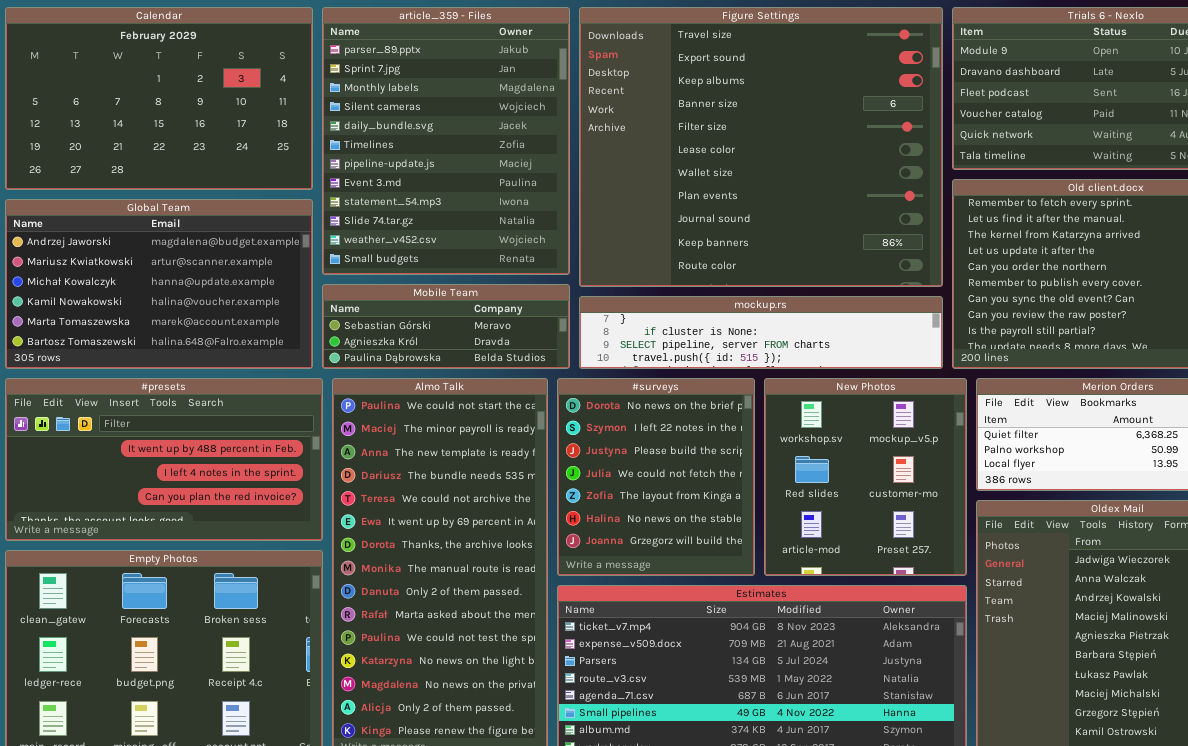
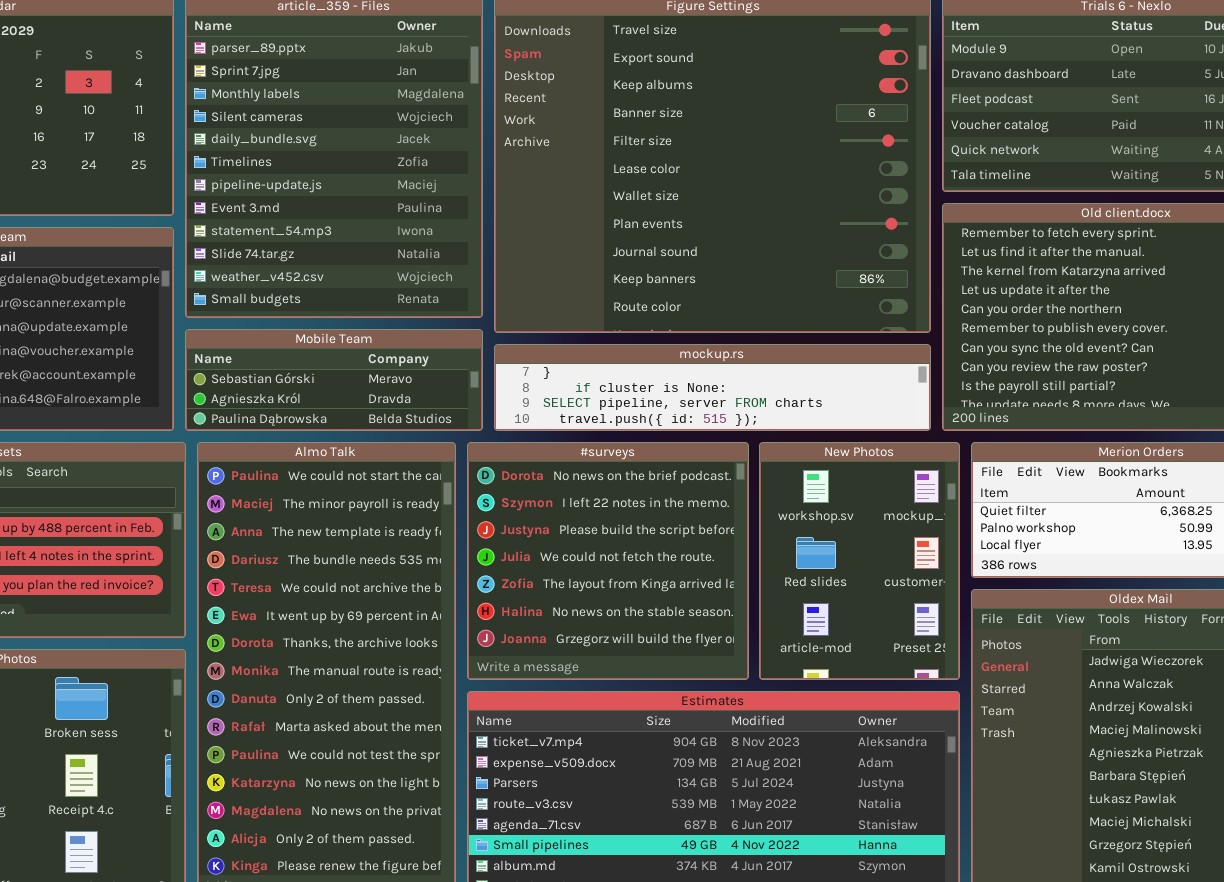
#surveys: [557,378,755,576] -> [467,442,749,680], resized
New Photos: [764,378,967,576] -> [759,442,960,680], resized

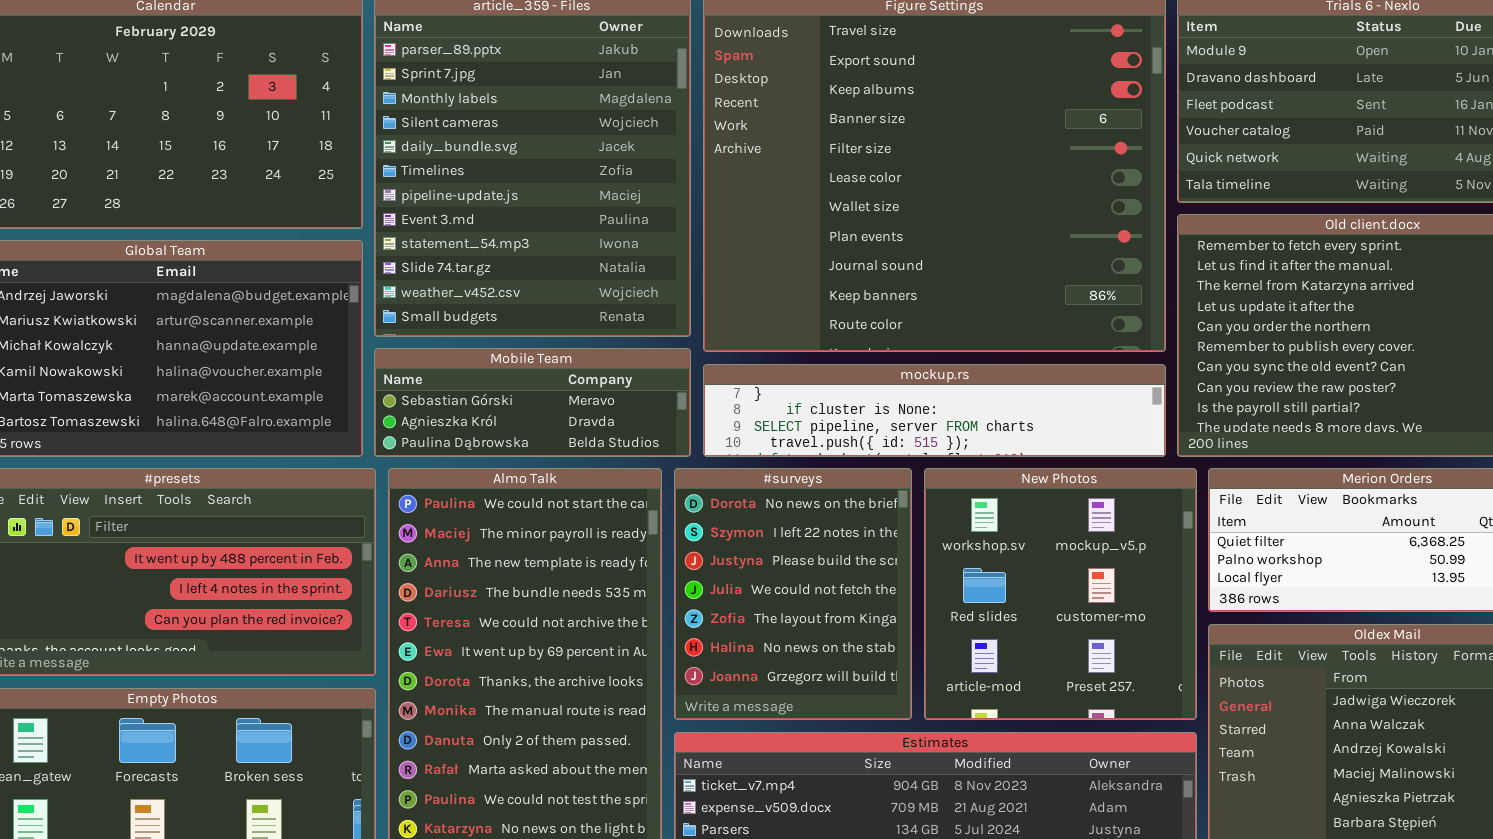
#surveys: [467,442,749,680] -> [674,468,912,720], resized
New Photos: [759,442,960,680] -> [924,468,1197,720], resized

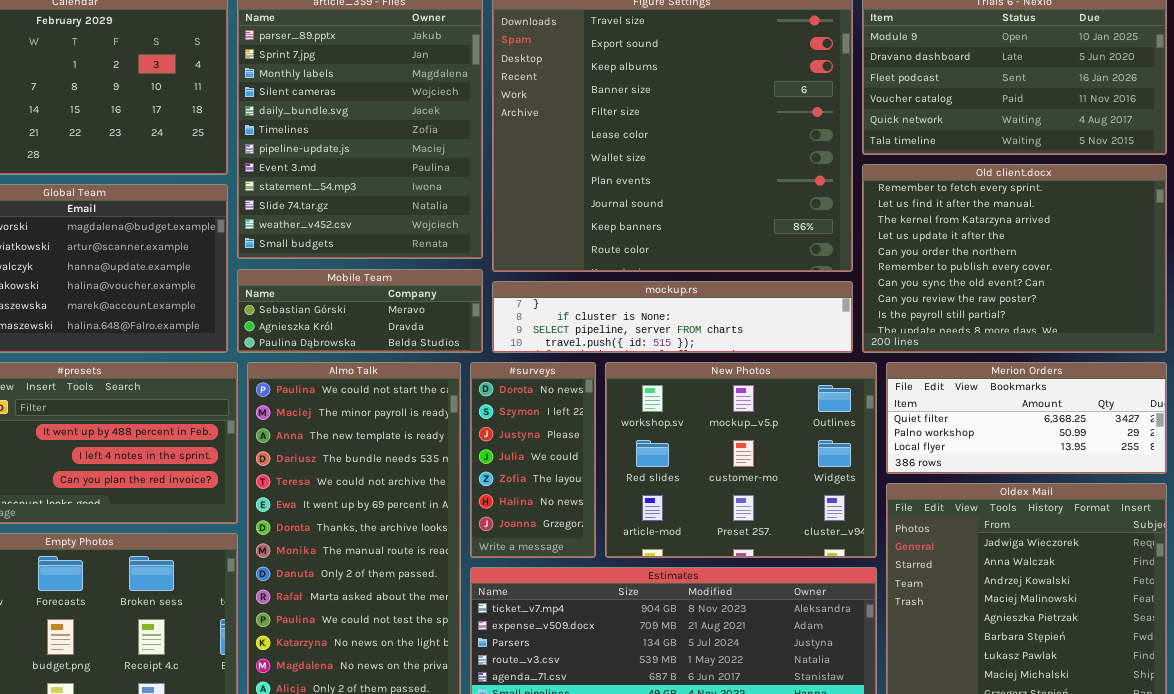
#surveys: [674,468,912,720] -> [470,362,596,558], resized
New Photos: [924,468,1197,720] -> [605,362,877,558], resized

